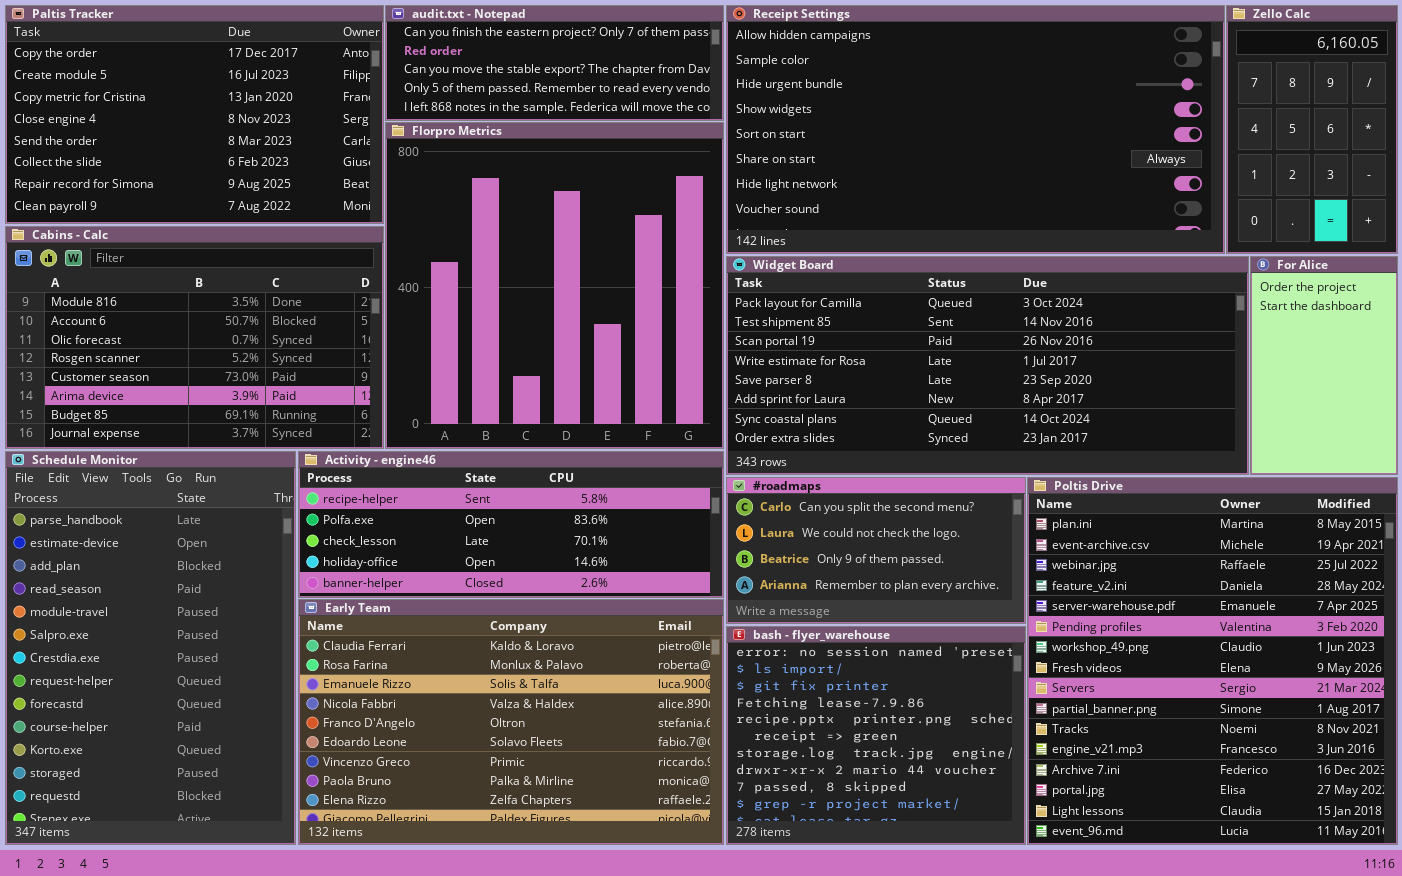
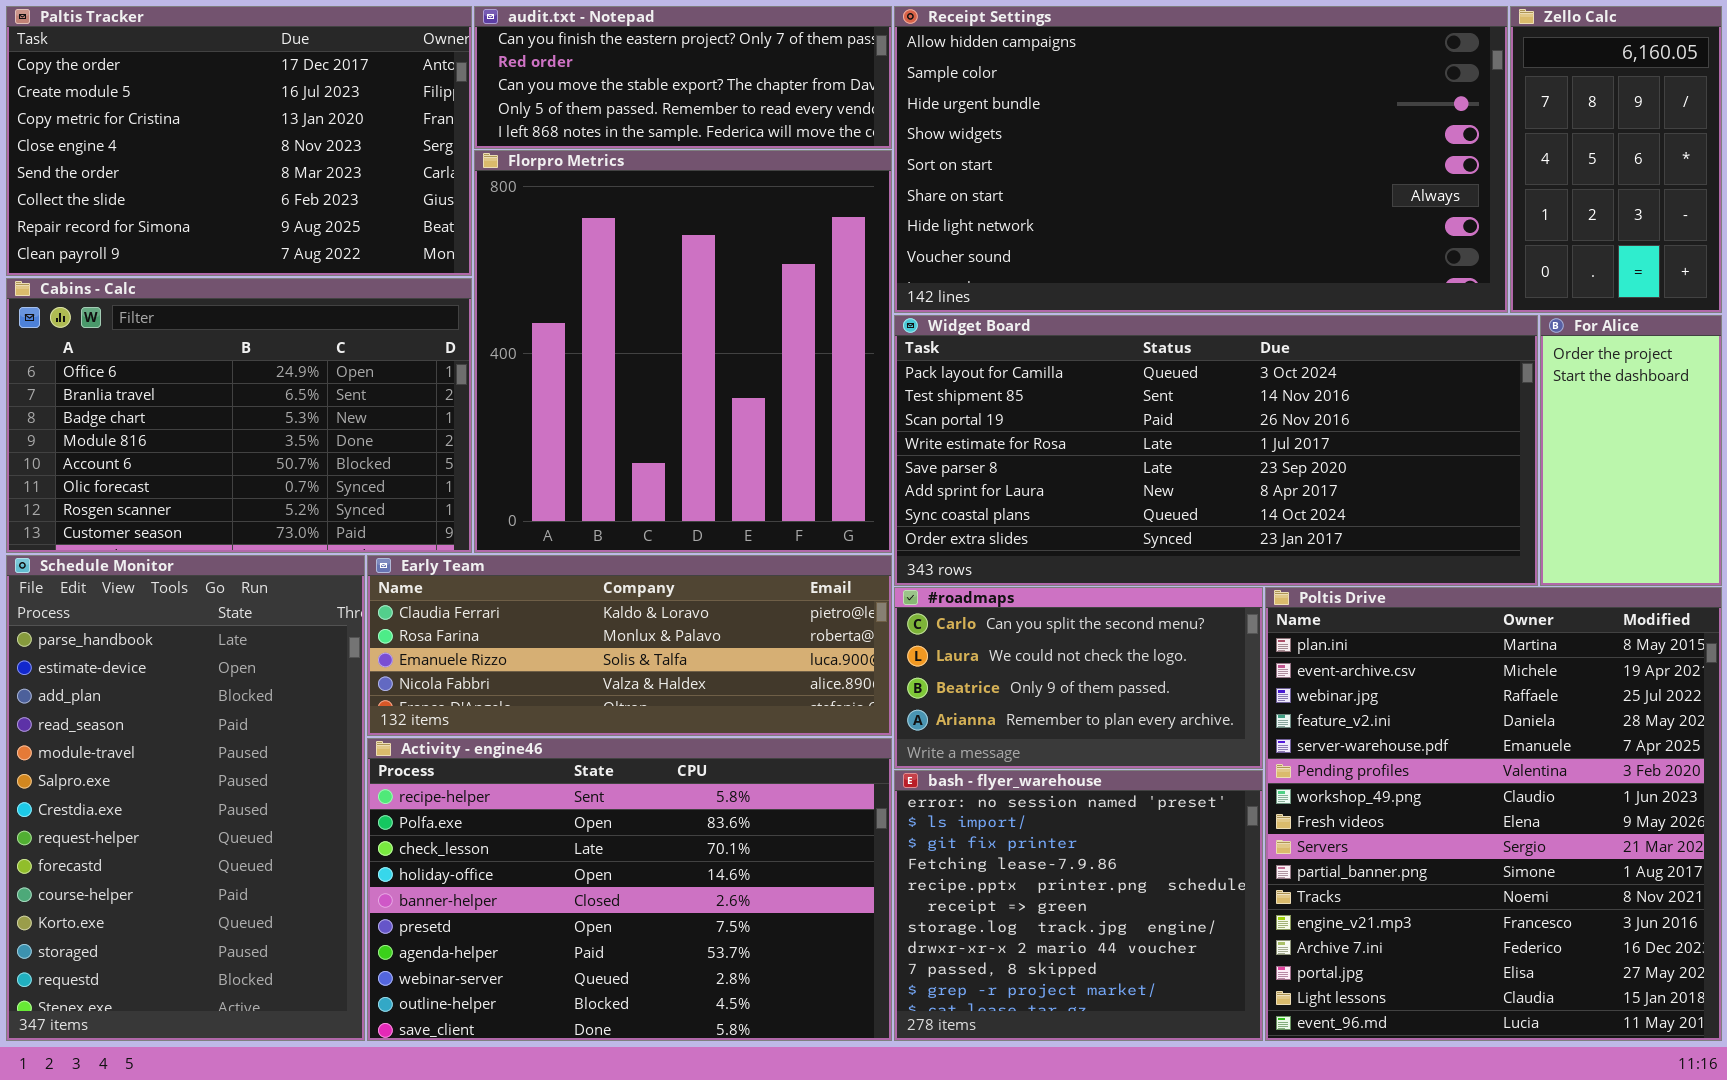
Cabins - Calc: [5,226,384,449] -> [6,278,472,553], scrolled up 3 rows
Activity - engine46: [298,451,724,598] -> [367,738,892,1041], moved, resized
Early Team: [298,599,724,845] -> [367,555,892,736], moved, resized

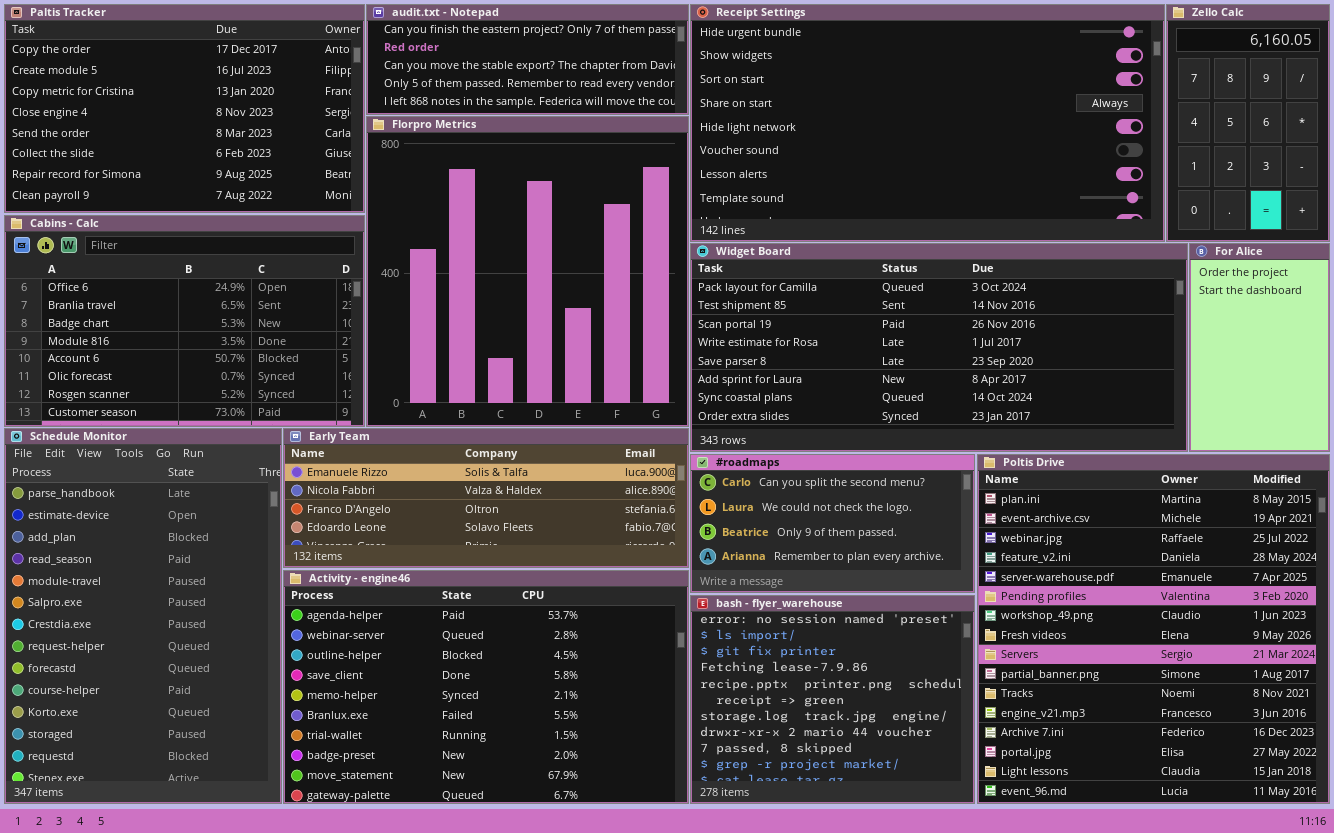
Receipt Settings: [894,6,1508,313] -> [690,4,1165,242], scrolled down 2 rows
Early Team: [367,555,892,736] -> [283,428,689,568], scrolled down 2 rows
Activity - engine46: [367,738,892,1041] -> [283,570,689,804], scrolled down 6 rows

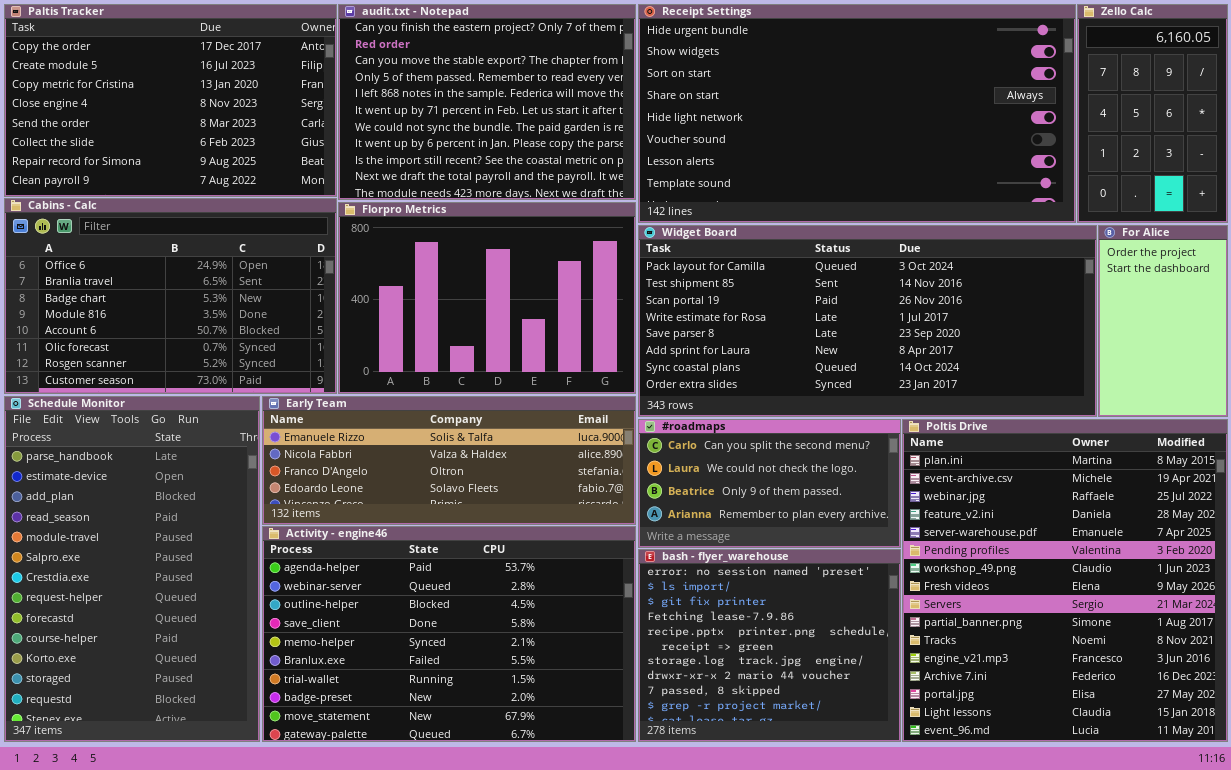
audit.txt - Notepad: [366,4,689,115] -> [338,4,636,200], resized
Florpro Metrics: [366,116,689,427] -> [338,202,636,394], resized

